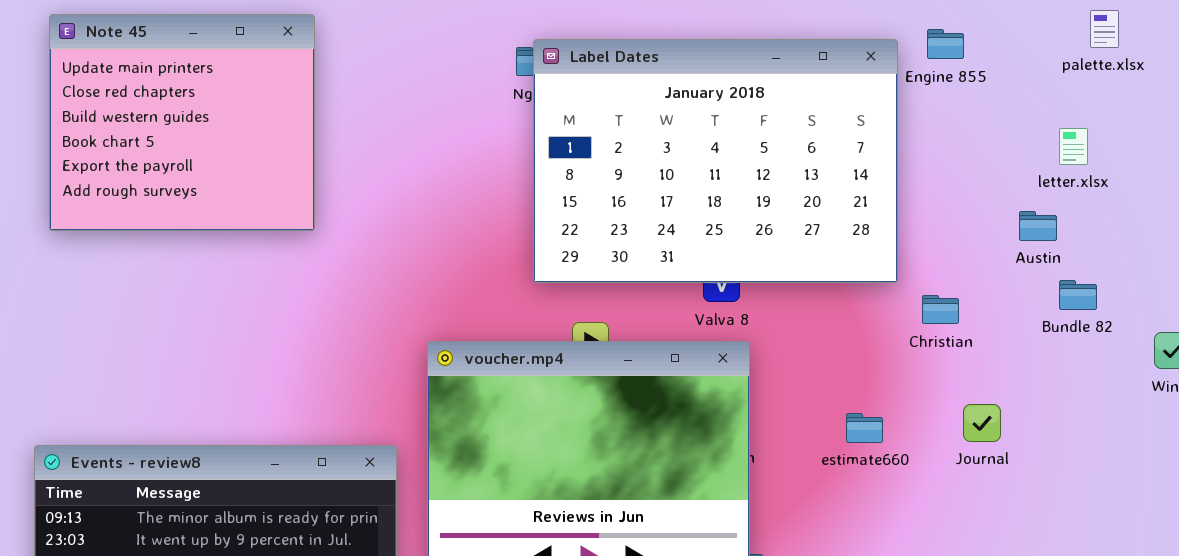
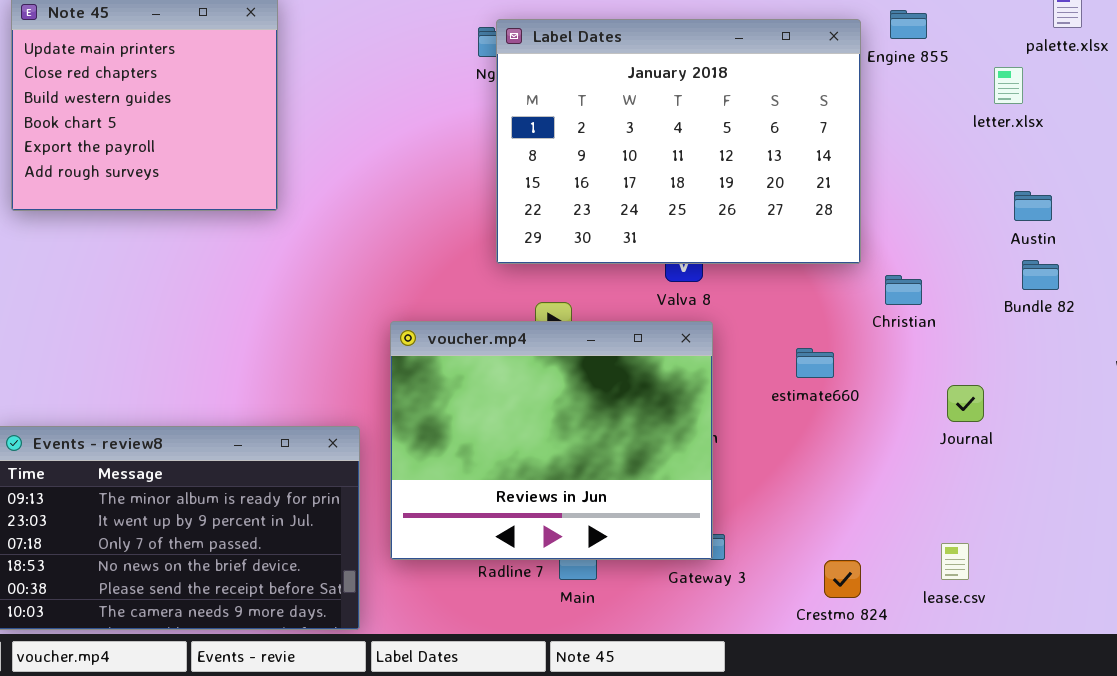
letter.xlsx: [1059,128,1088,165] -> [994,67,1023,104], moved
Austin: [1019,211,1057,241] -> [1014,191,1052,221], moved
Journal: [963,404,1001,442] -> [947,385,984,422], moved
estimate660: [846,413,883,443] -> [796,348,834,378], moved

